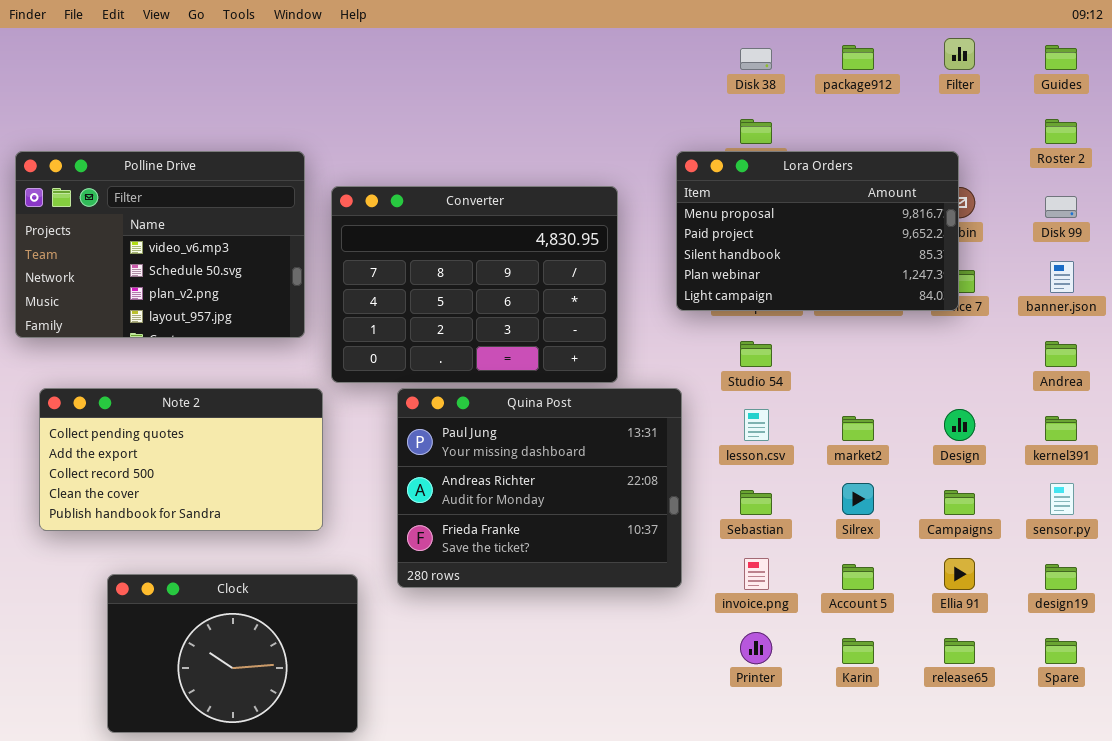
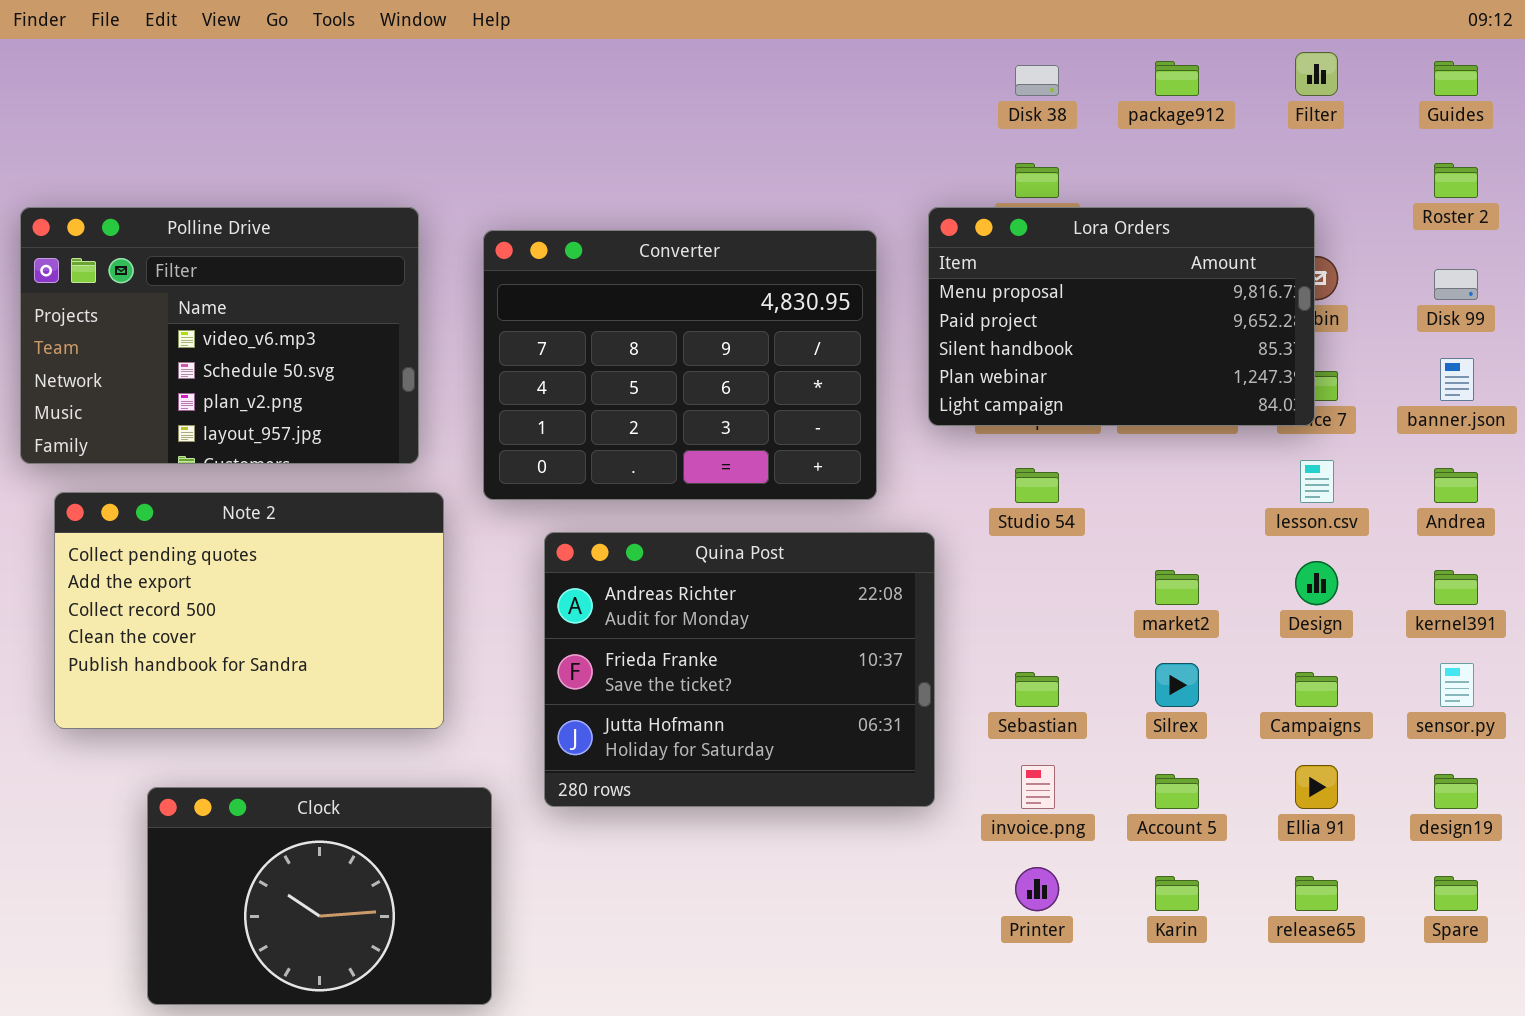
Converter: [331,186,618,383] -> [483,230,877,500], moved
Note 2: [39,388,323,531] -> [54,492,444,729], resized
Quina Post: [397,388,682,588] -> [544,532,935,807], scrolled down 1 row
lesson.csv: [744,409,769,441] -> [1300,460,1334,503], moved

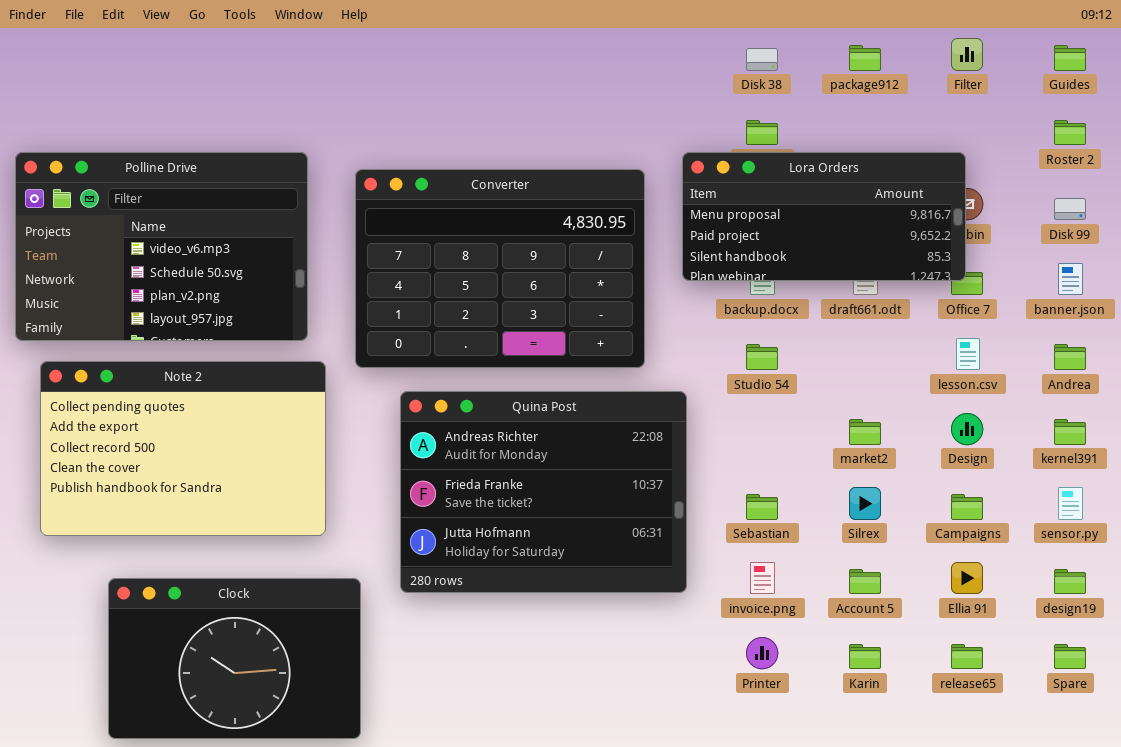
Lora Orders: [928,207,1315,426] -> [682,152,966,281], resized

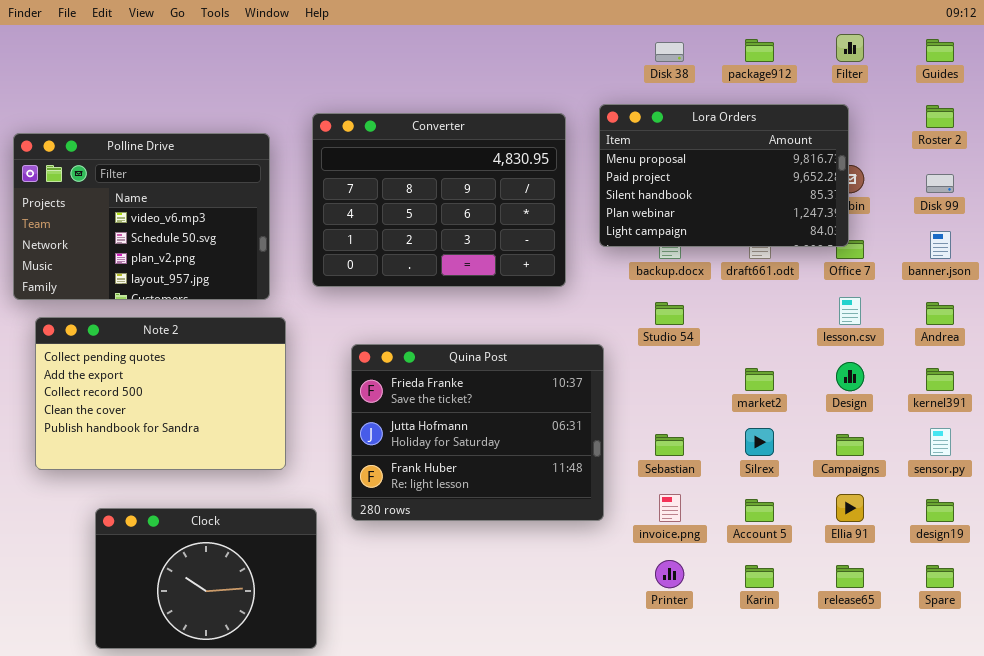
Lora Orders: [682,152,966,281] -> [599,104,849,247], resized
Converter: [355,169,645,368] -> [312,113,566,287], moved
Quina Post: [400,391,687,593] -> [351,344,604,521], scrolled down 1 row

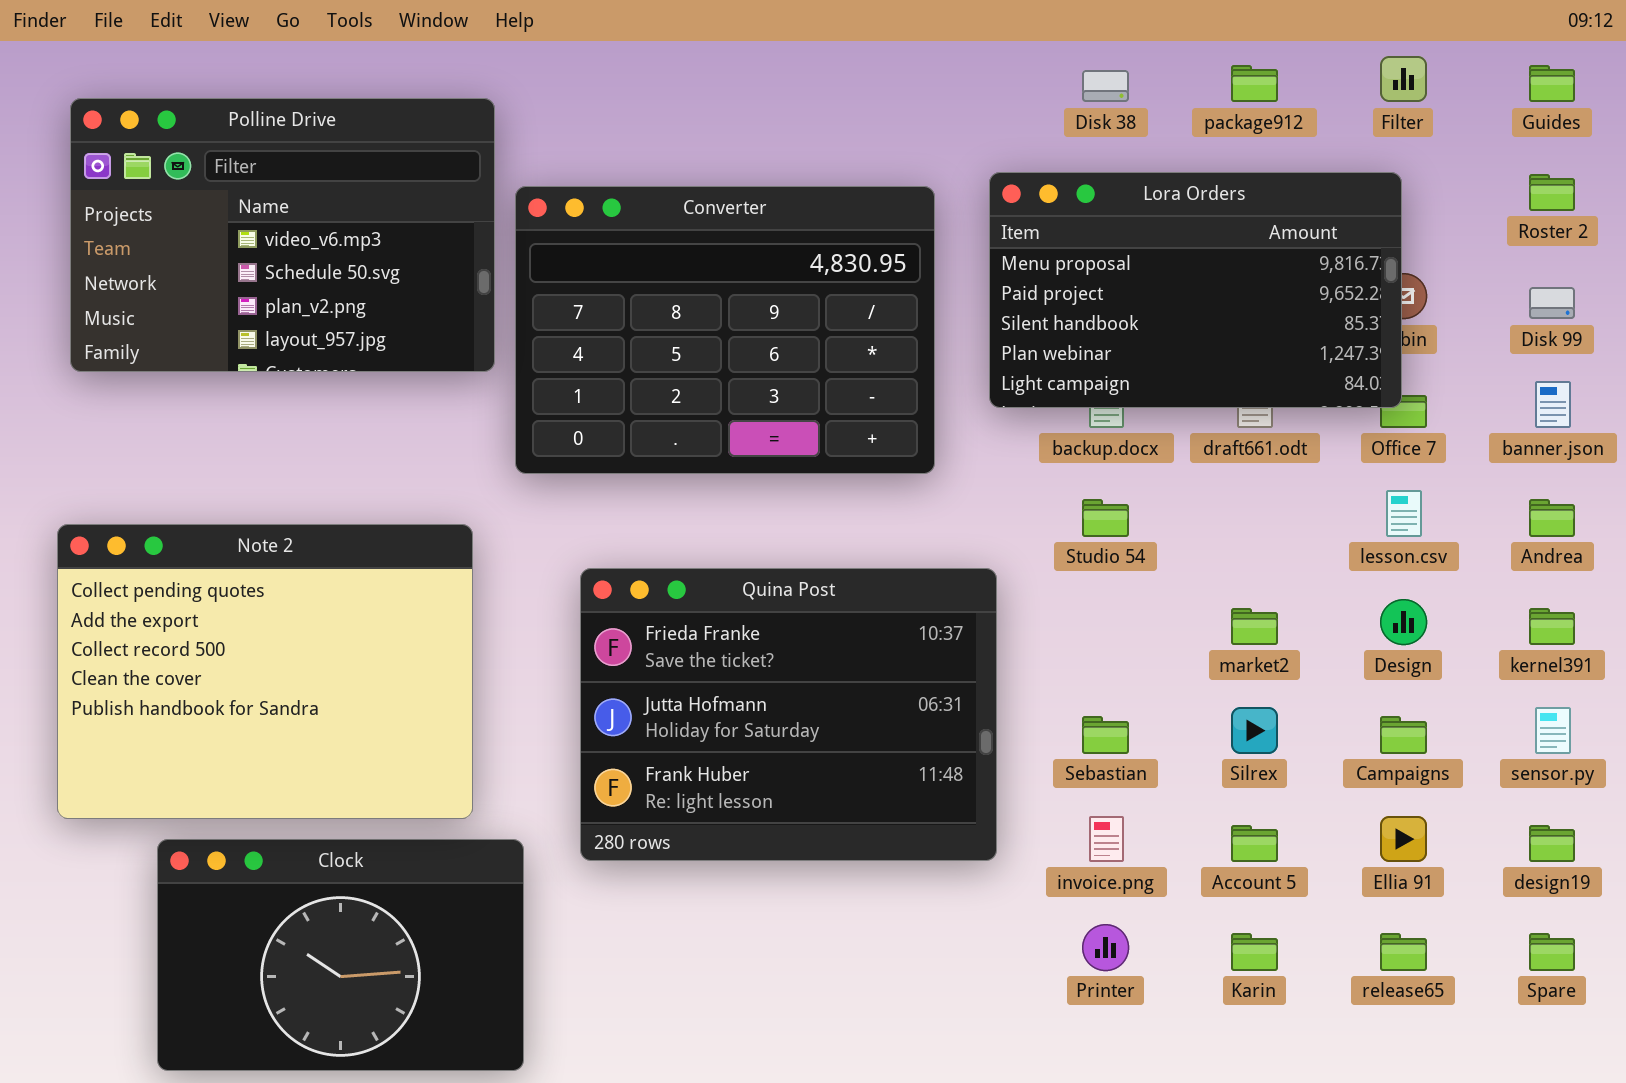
Polline Drive: [13,133,270,300] -> [70,98,495,372], moved
Note 2: [35,317,286,470] -> [57,524,473,819], resized

